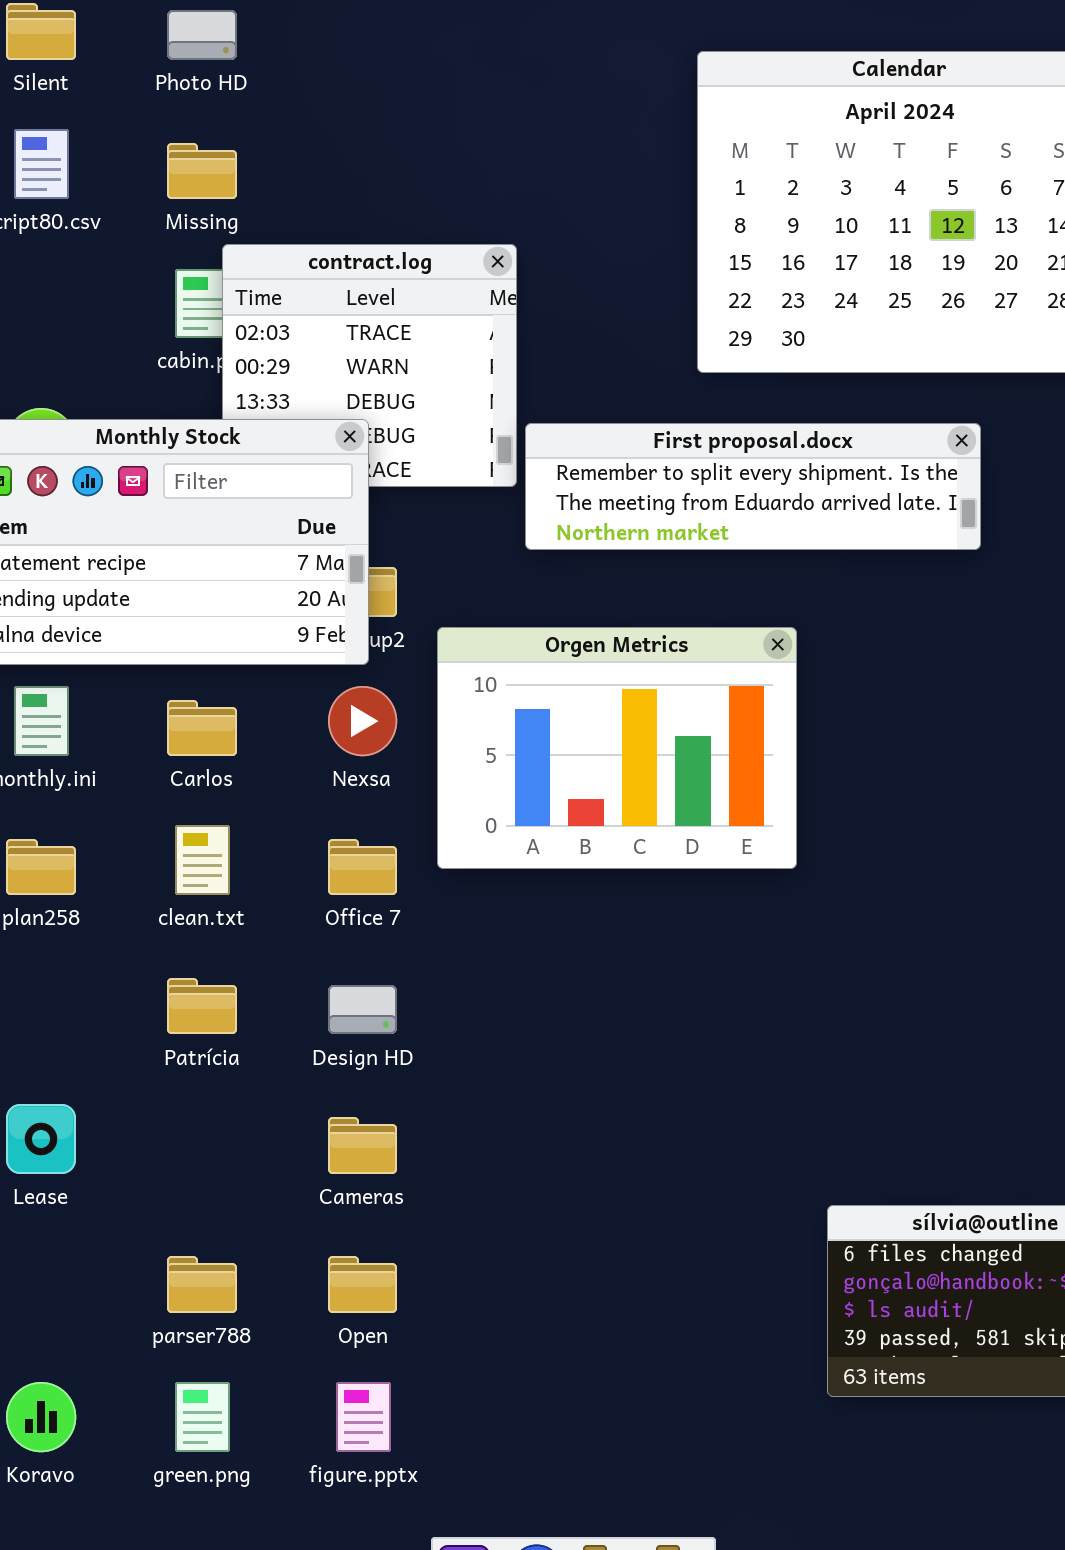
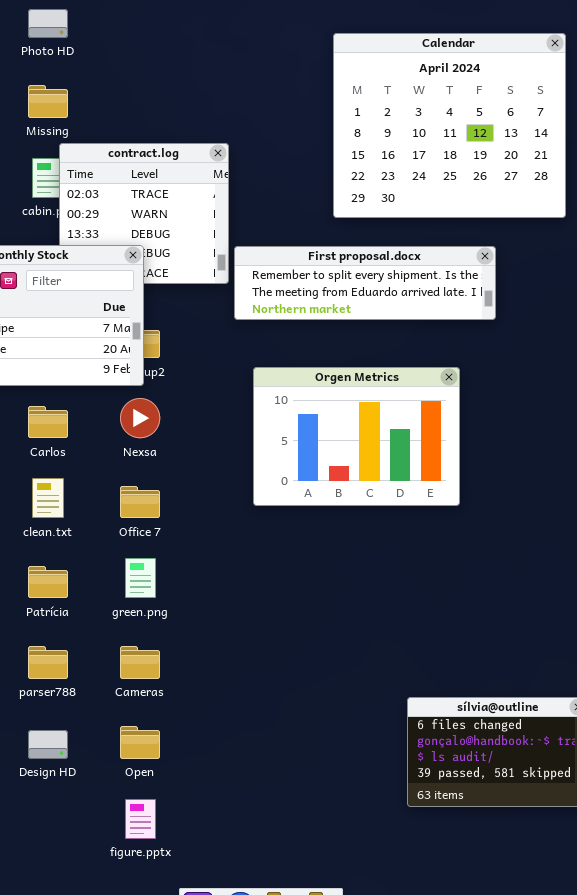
Orgen Metrics: [437,627,797,869] -> [253,367,460,506], moved
Design HD: [328,985,397,1034] -> [28,730,68,759], moved
parser788: [167,1256,237,1313] -> [28,646,68,679], moved
green.png: [175,1382,230,1452] -> [125,558,156,598], moved

